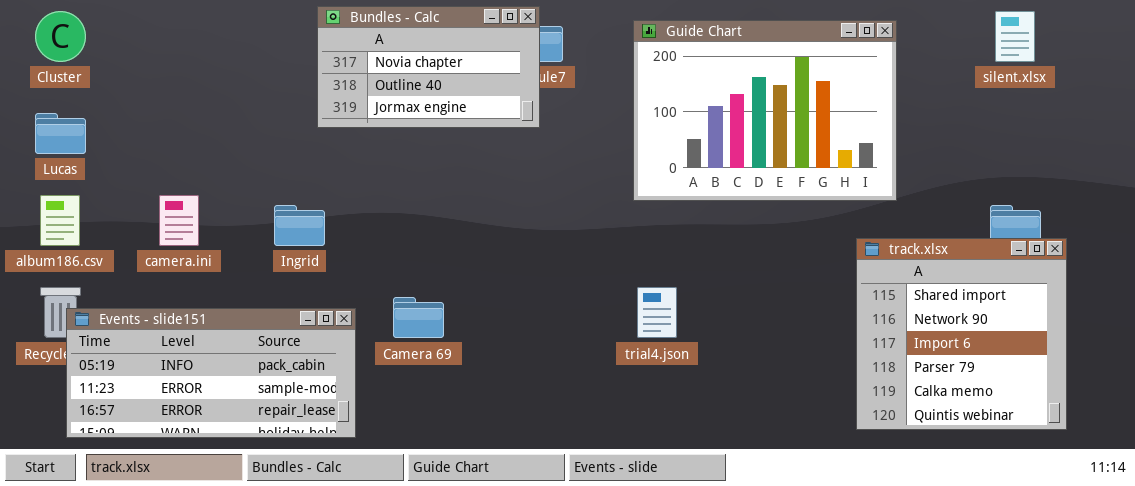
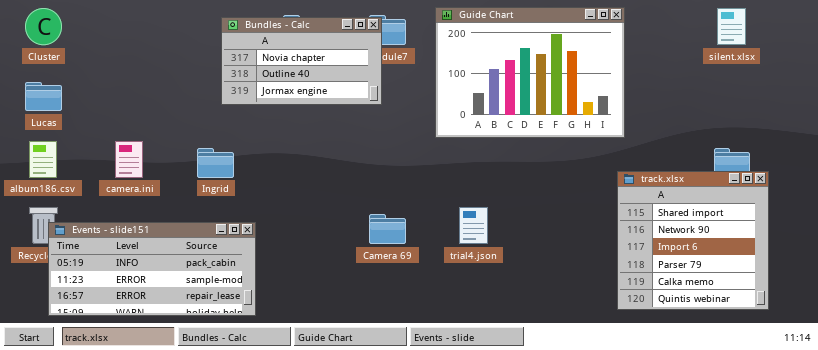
Bundles - Calc: [317,6,540,128] -> [221,17,382,105], moved
Guide Chart: [633,20,897,201] -> [435,7,625,138], moved
Camera 69: [393,297,444,338] -> [369,214,406,244], moved

